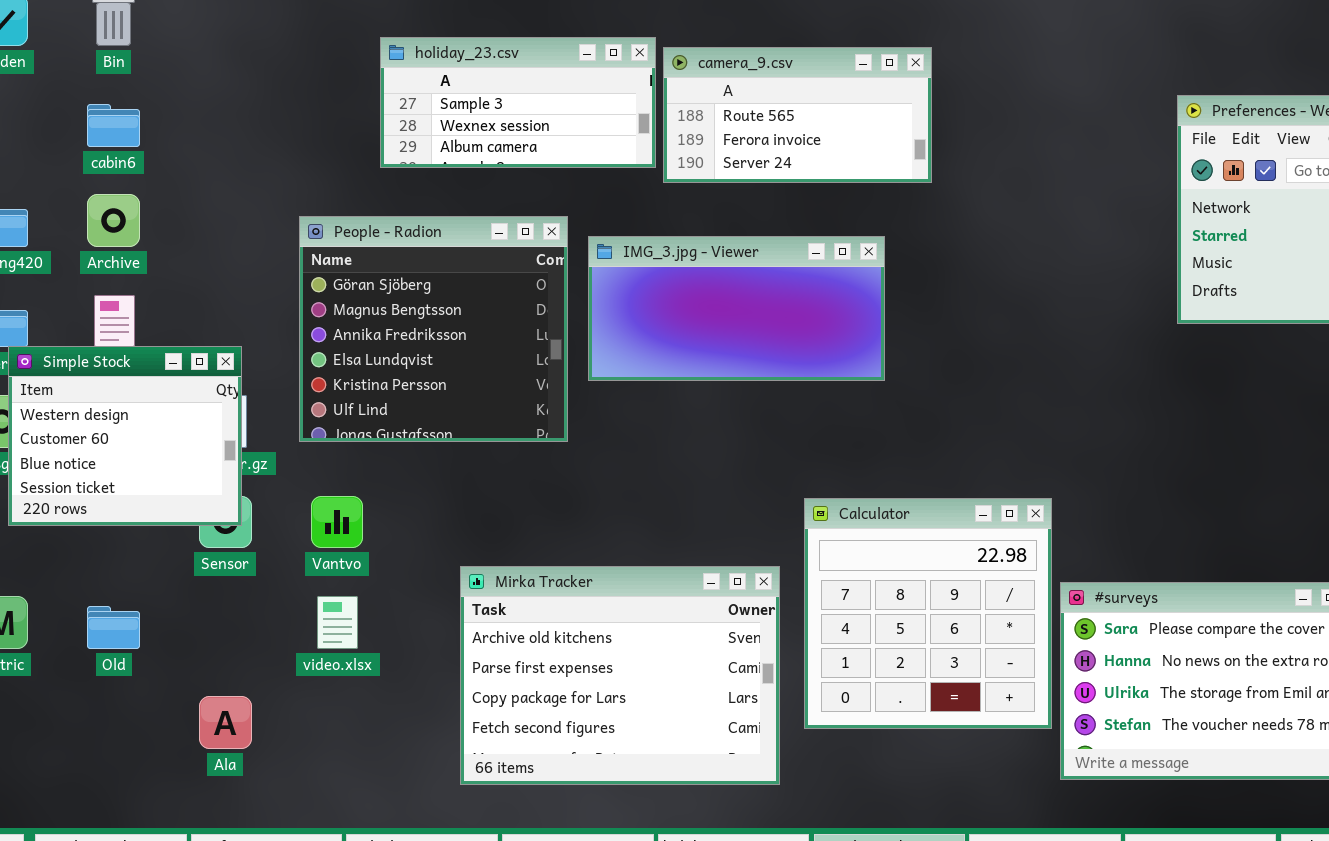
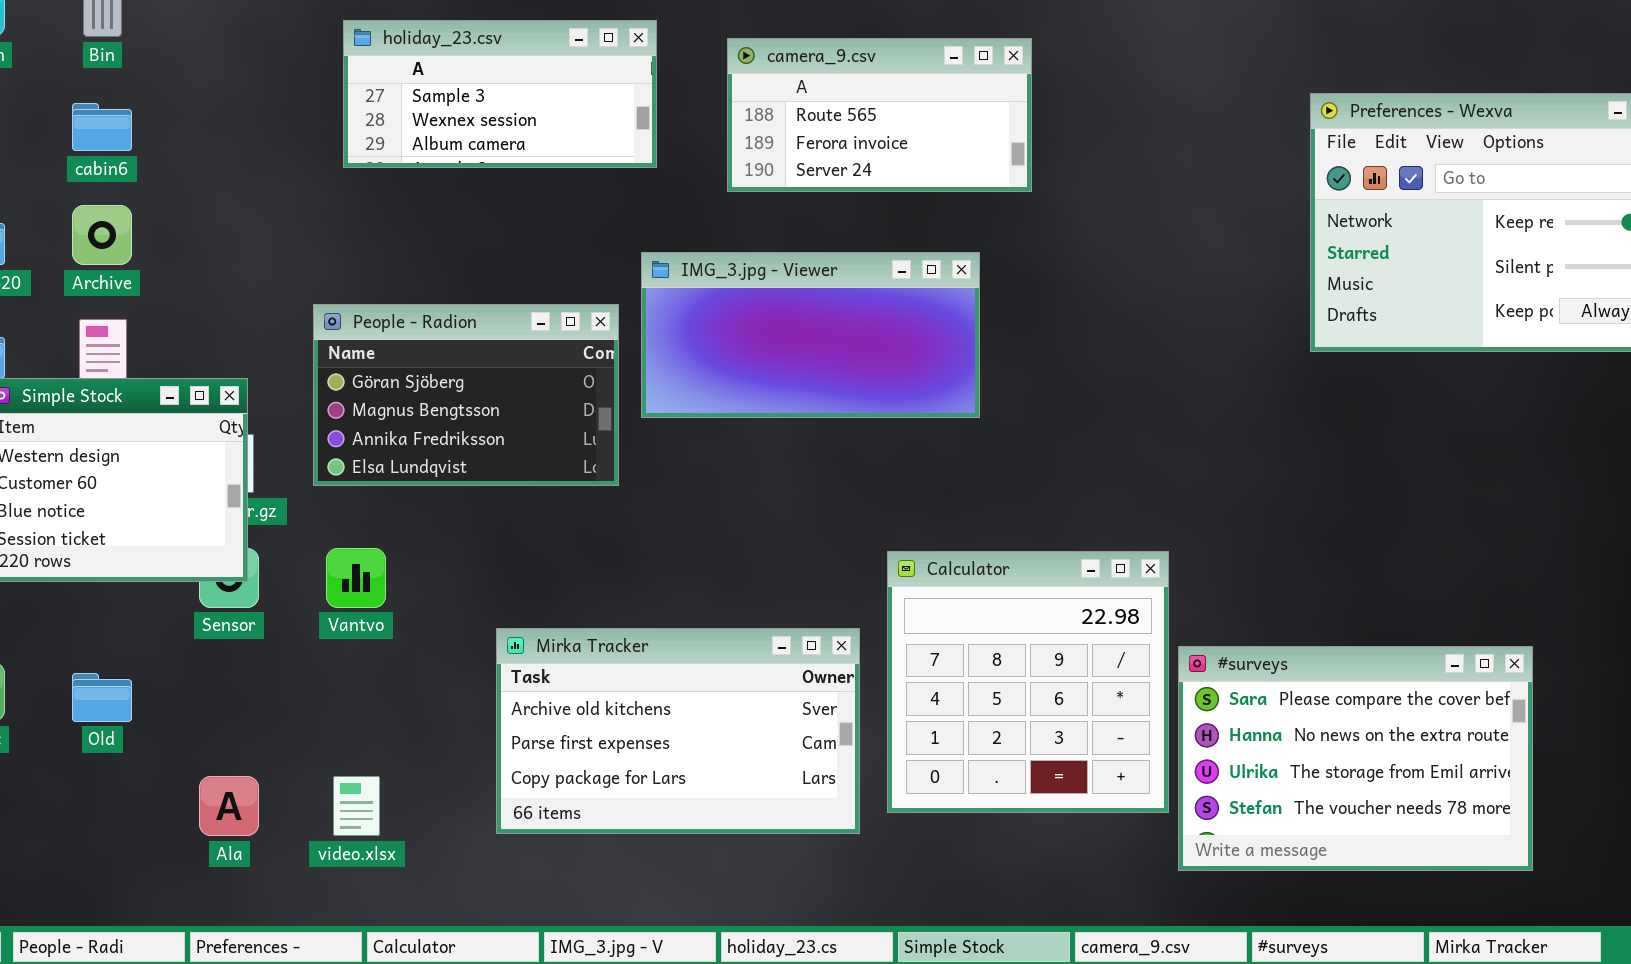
holiday_23.csv: [380,37,656,168] -> [343,20,657,168], moved
People - Radion: [299,216,568,442] -> [313,304,619,486], resized
Mirka Tracker: [460,566,780,785] -> [496,628,860,834], resized
video.xlsx: [317,596,358,649] -> [333,776,380,836], moved

